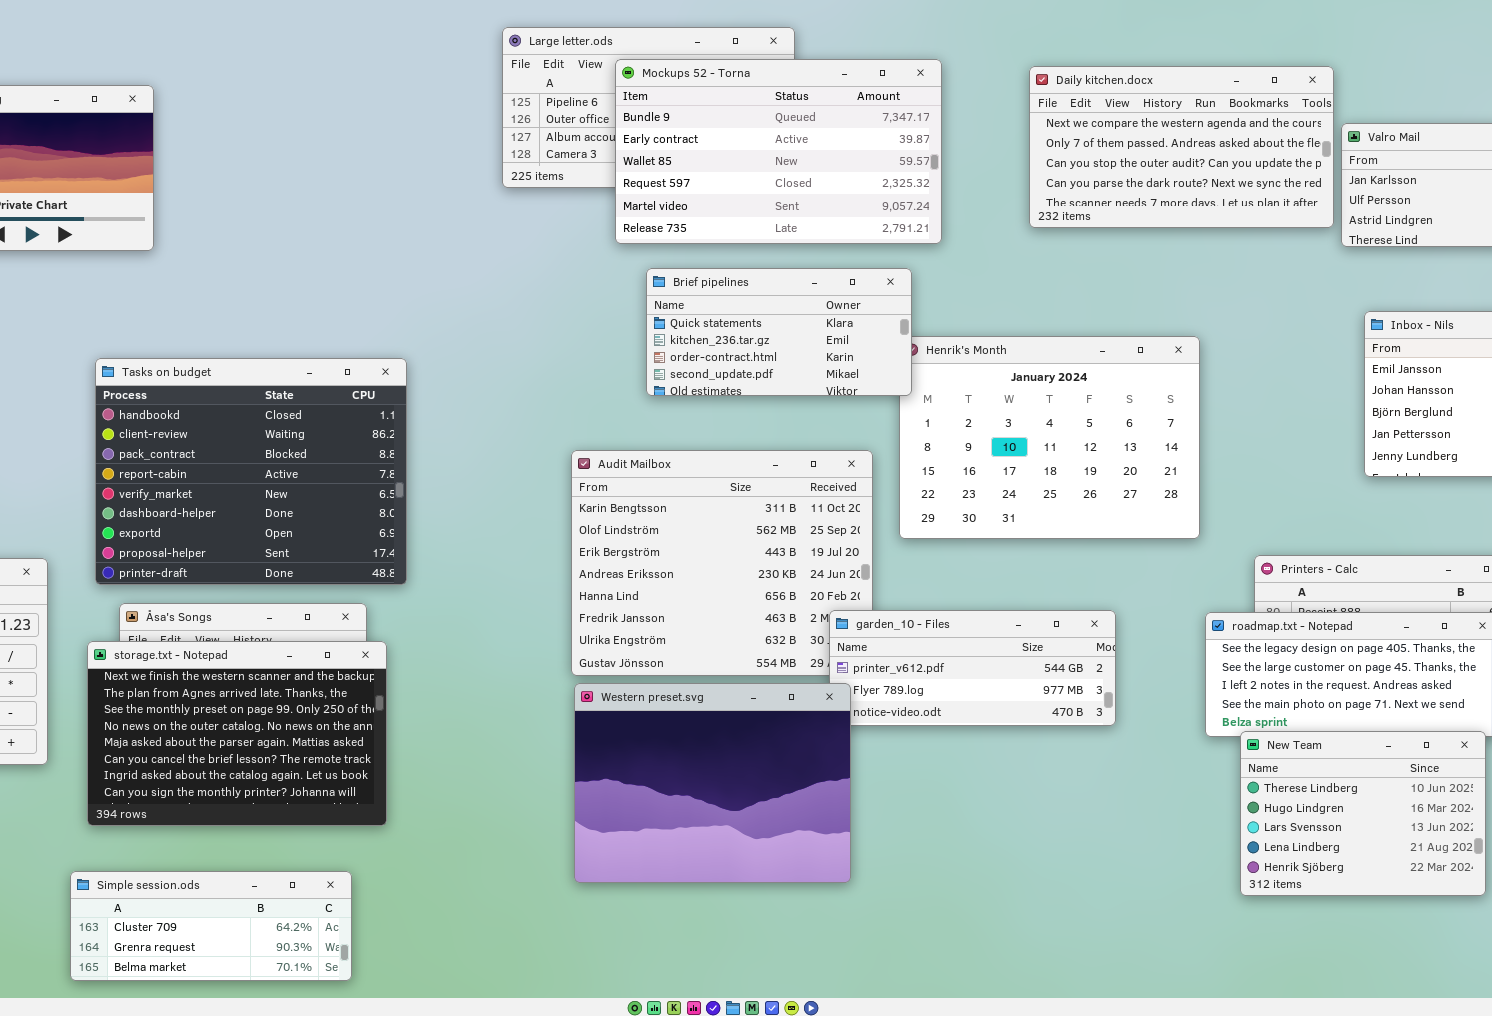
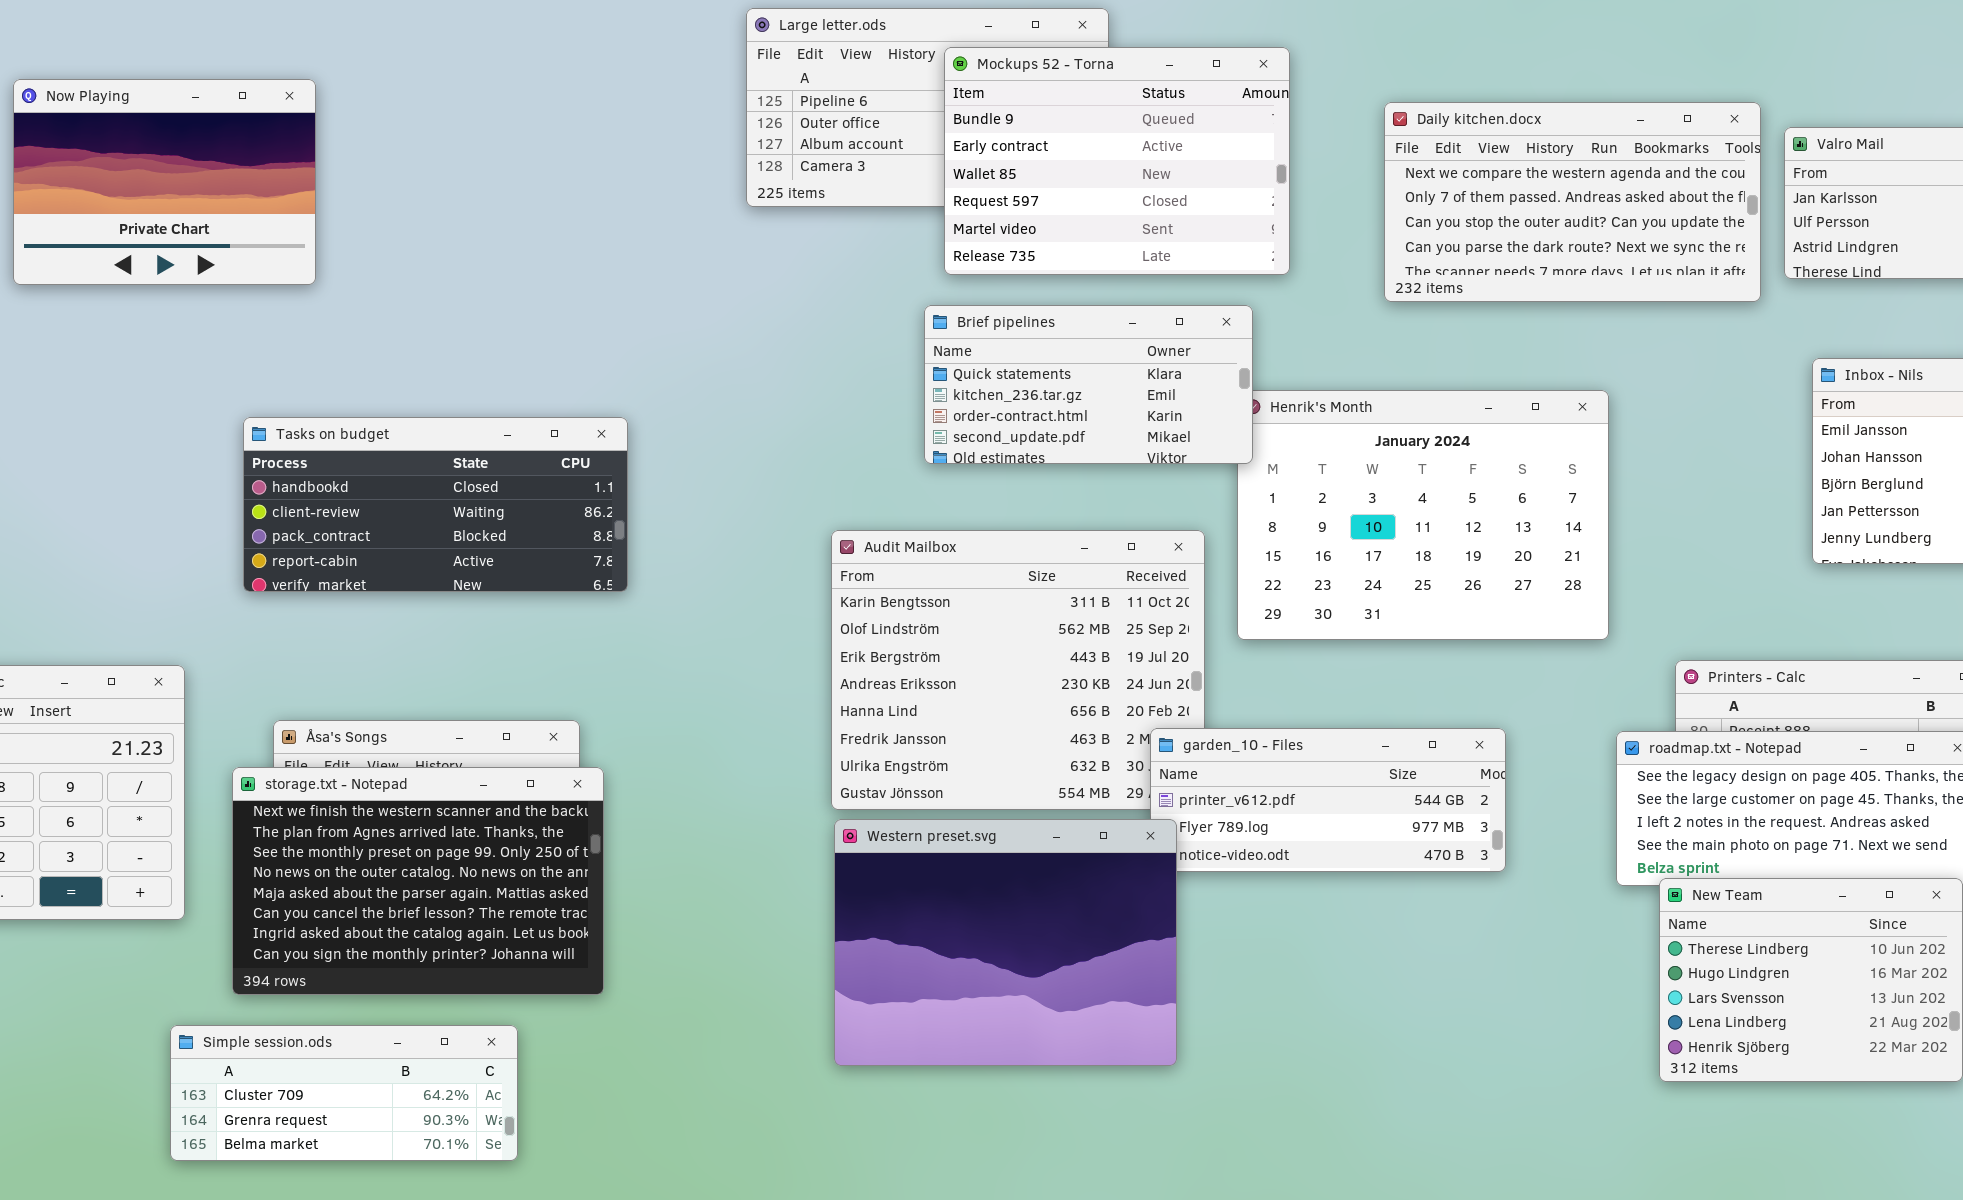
Mockups 52 - Torna: [615,59,942,244] -> [944,47,1290,275], resized
Daily kitchen.docx: [1029,66,1334,228] -> [1384,102,1761,302], moved
Tasks on budget: [95,358,407,585] -> [243,417,628,592], resized
Simple session.ods: [70,871,352,981] -> [170,1025,518,1161], moved

